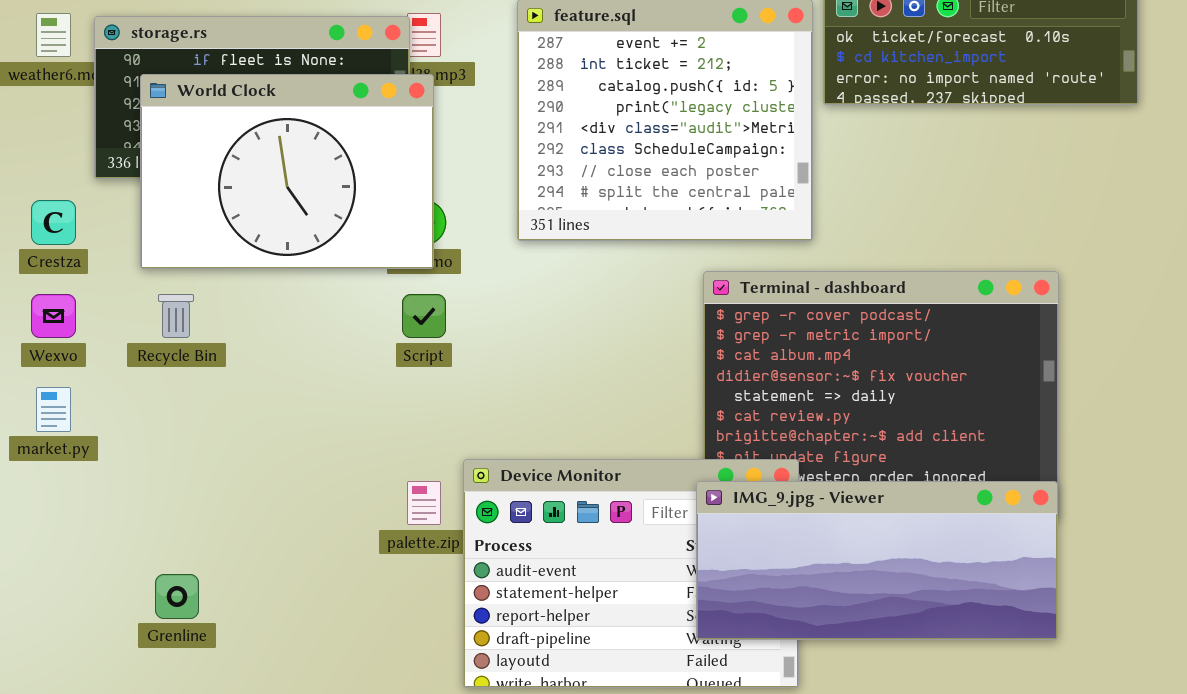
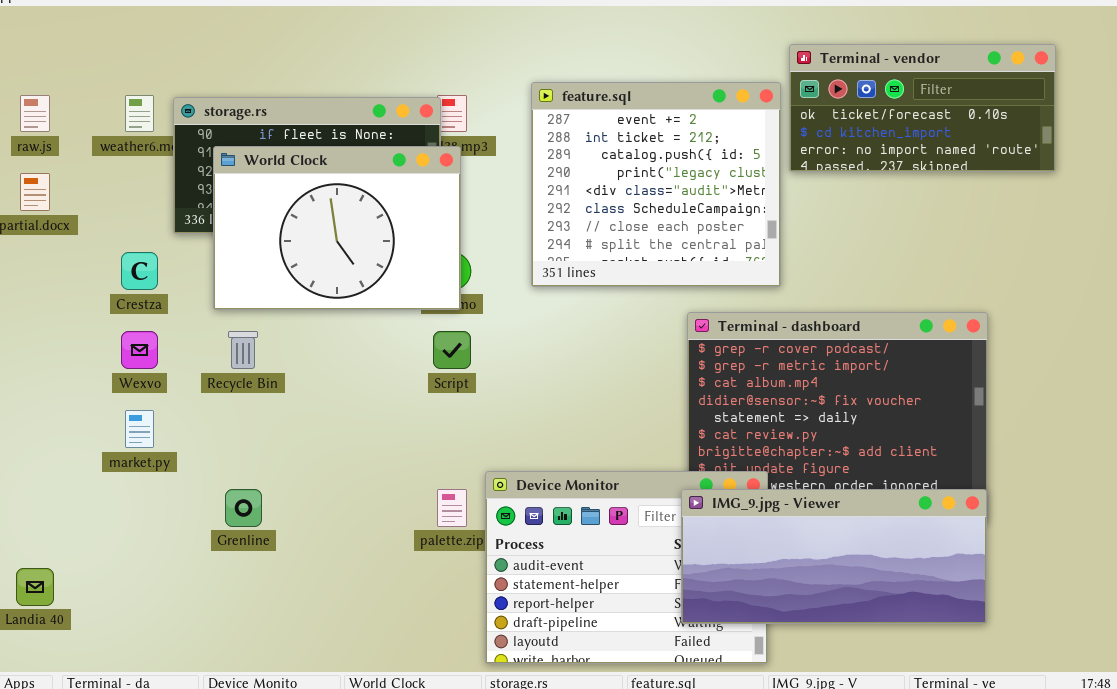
Grenline: [155,574,199,619] -> [225,489,262,527], moved

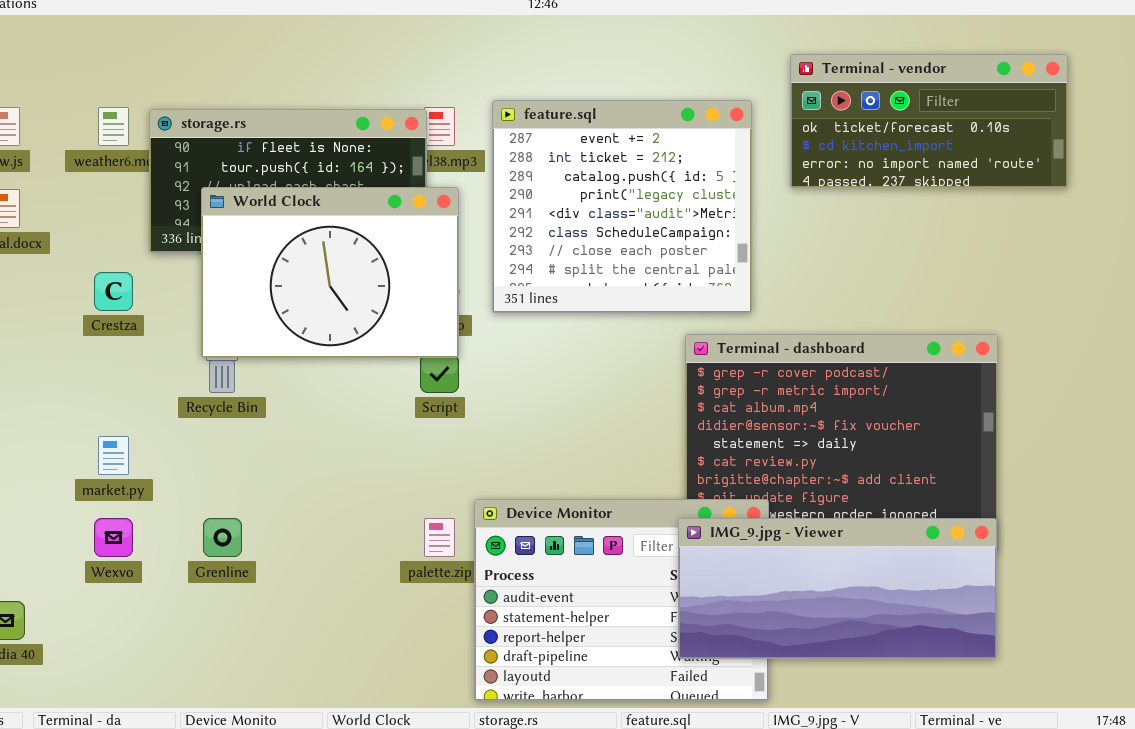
feature.sql: [531,82,781,287] -> [492,100,752,313], moved
World Clock: [213,146,461,310] -> [201,187,459,358], moved
Wexvo: [121,331,158,369] -> [94,518,133,557], moved

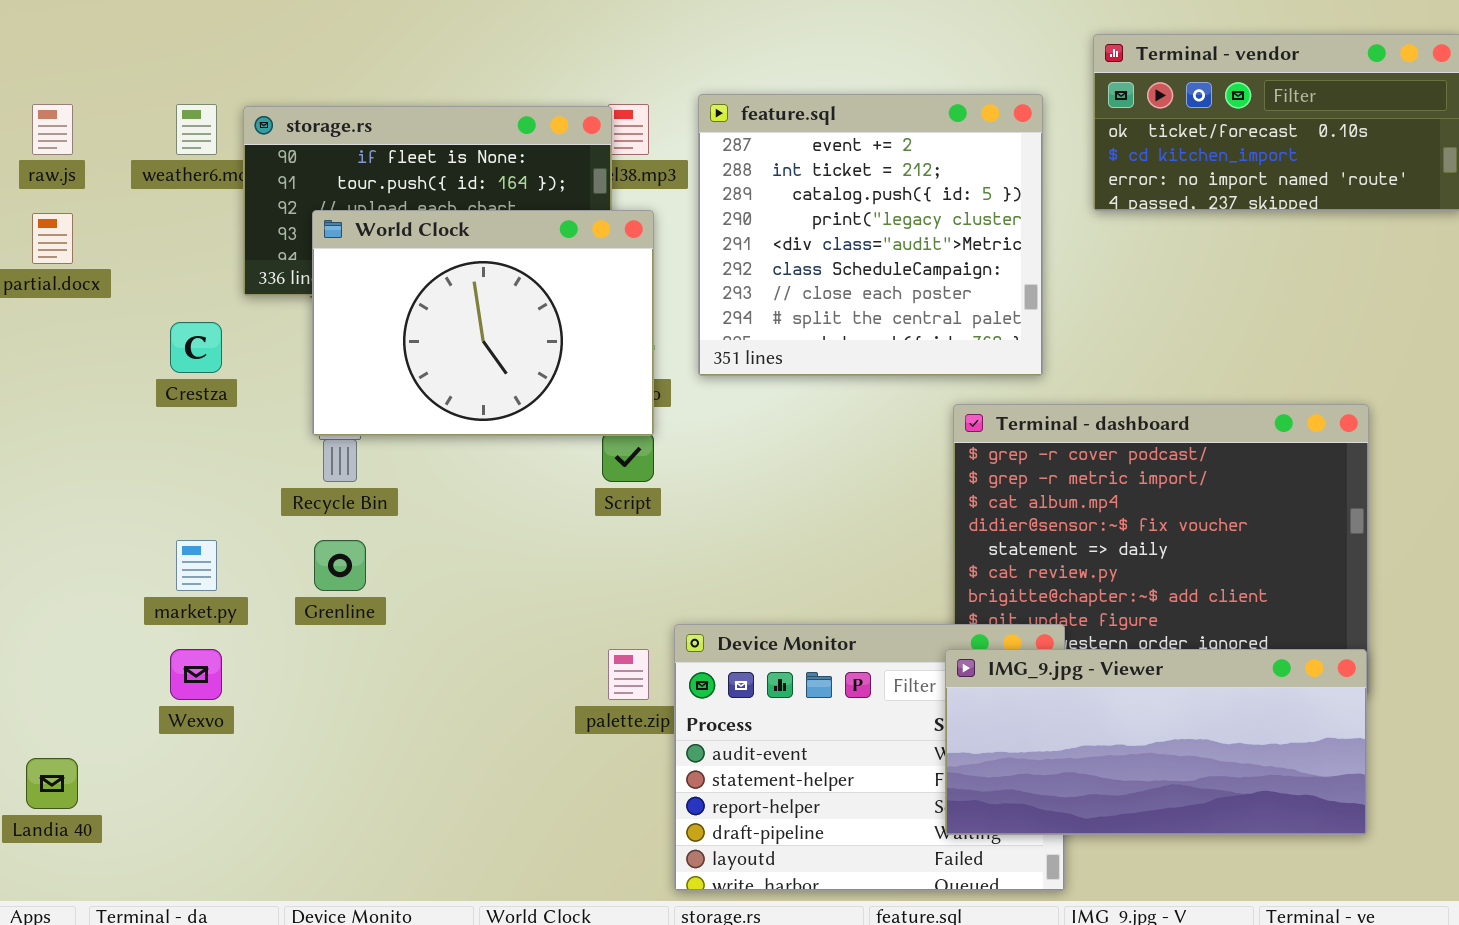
Grenline: [203,518,242,557] -> [314,540,366,591], moved

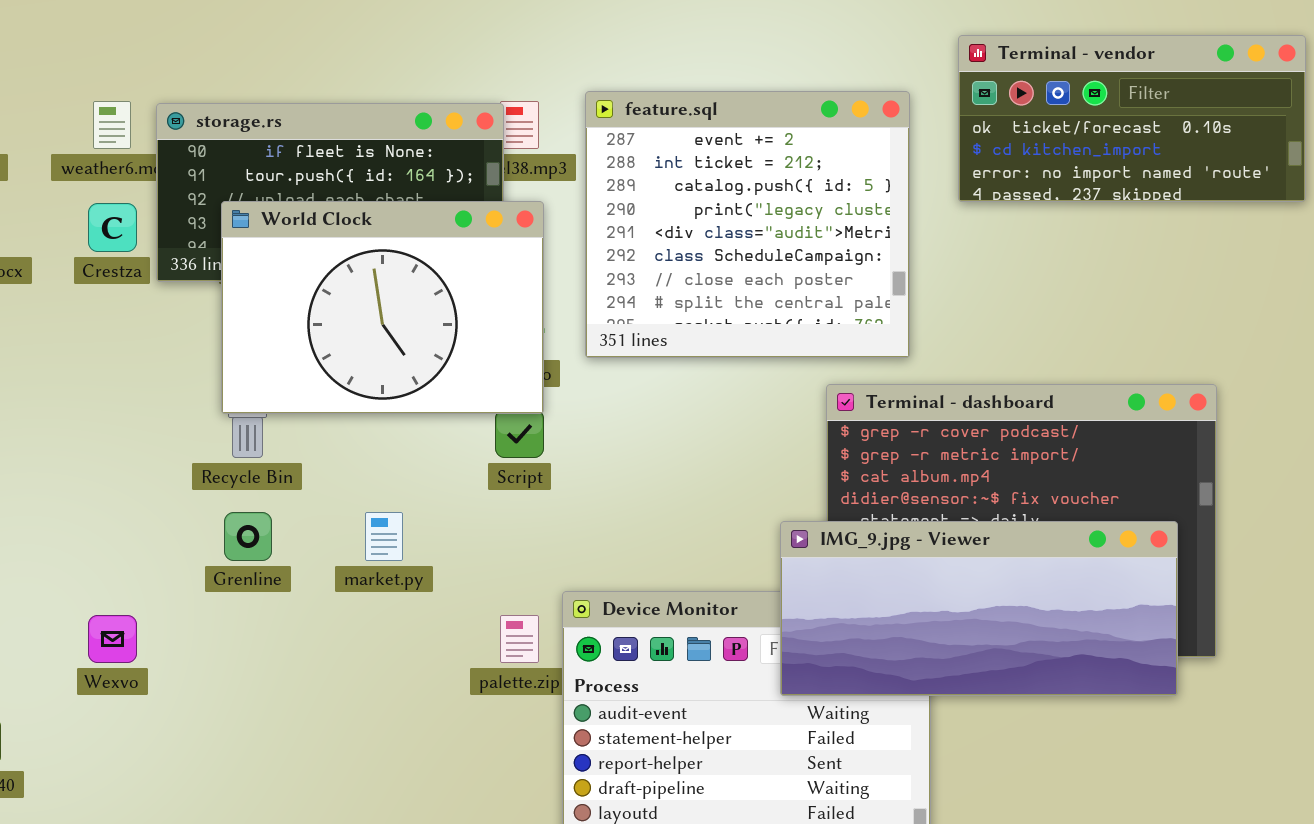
Crestza: [170,322,222,373] -> [88,203,137,252], moved
market.py: [176,540,217,591] -> [365,512,403,561], moved
IMG_9.jpg - Viewer: [945,649,1367,835] -> [780,521,1178,696], moved

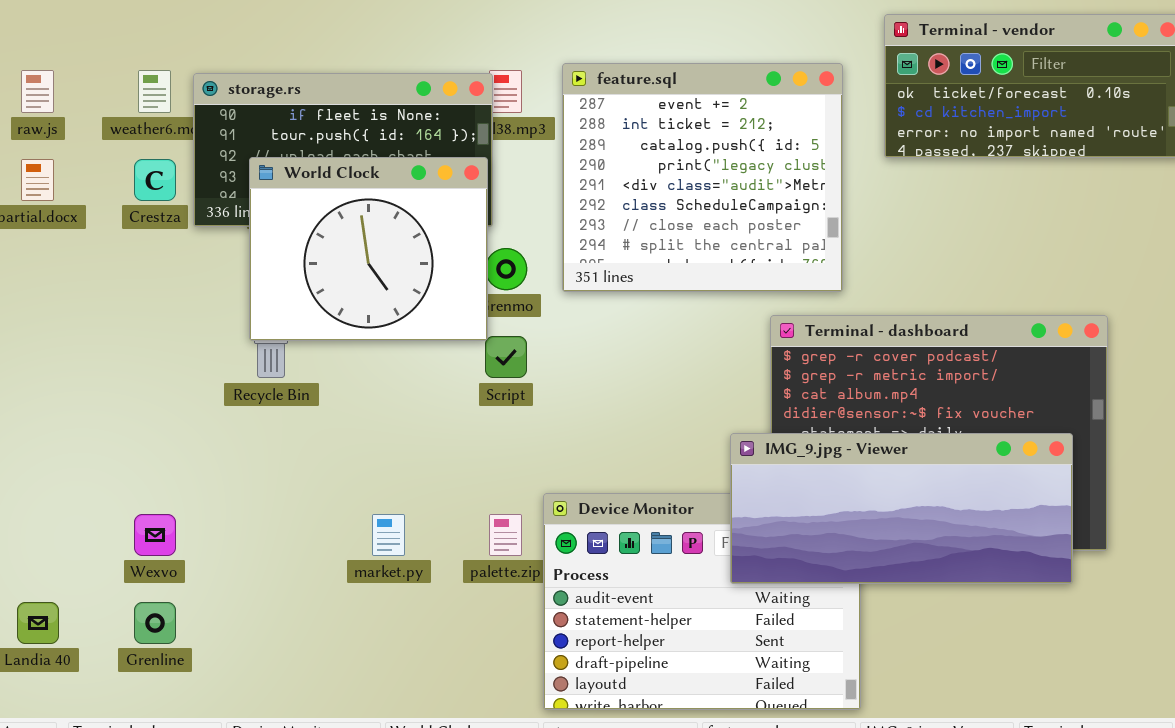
World Clock: [221,201,544,414] -> [249,157,488,341], resized
Grenline: [224,512,272,561] -> [134,602,176,644], moved
market.py: [365,512,403,561] -> [372,514,405,556], moved

